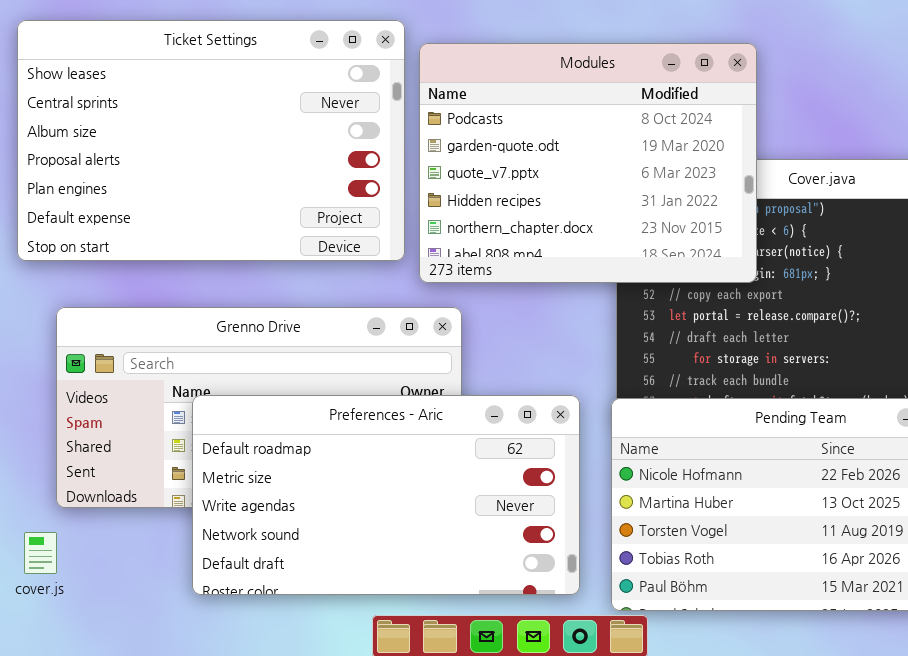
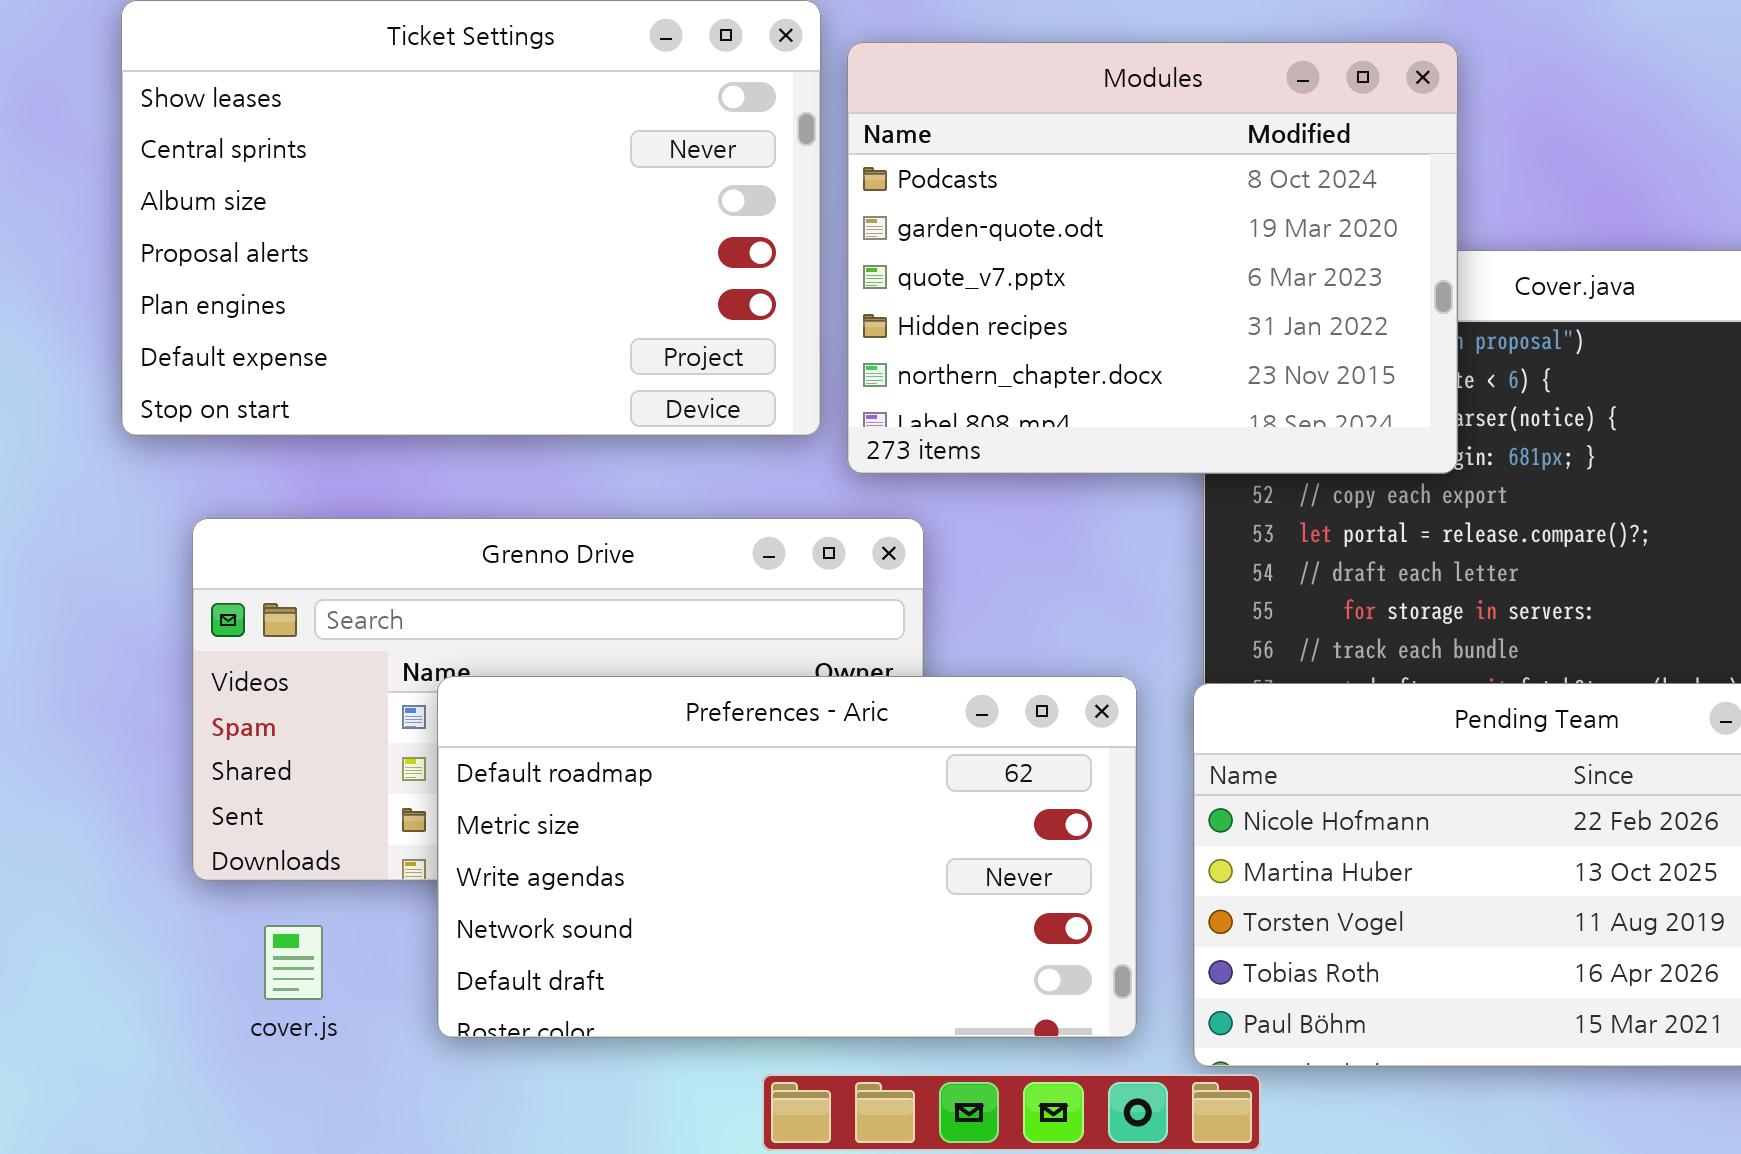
cover.js: [24,532,57,574] -> [264,925,323,1000], moved

